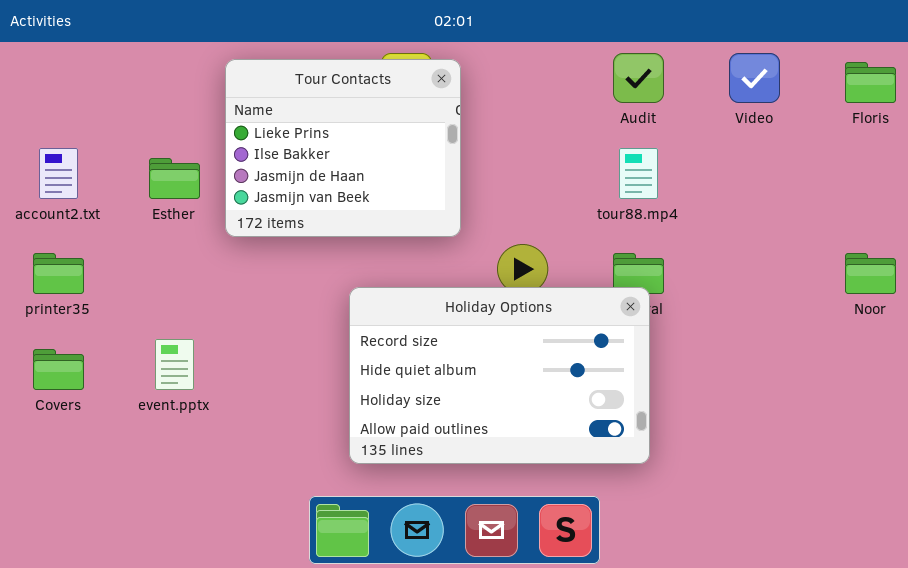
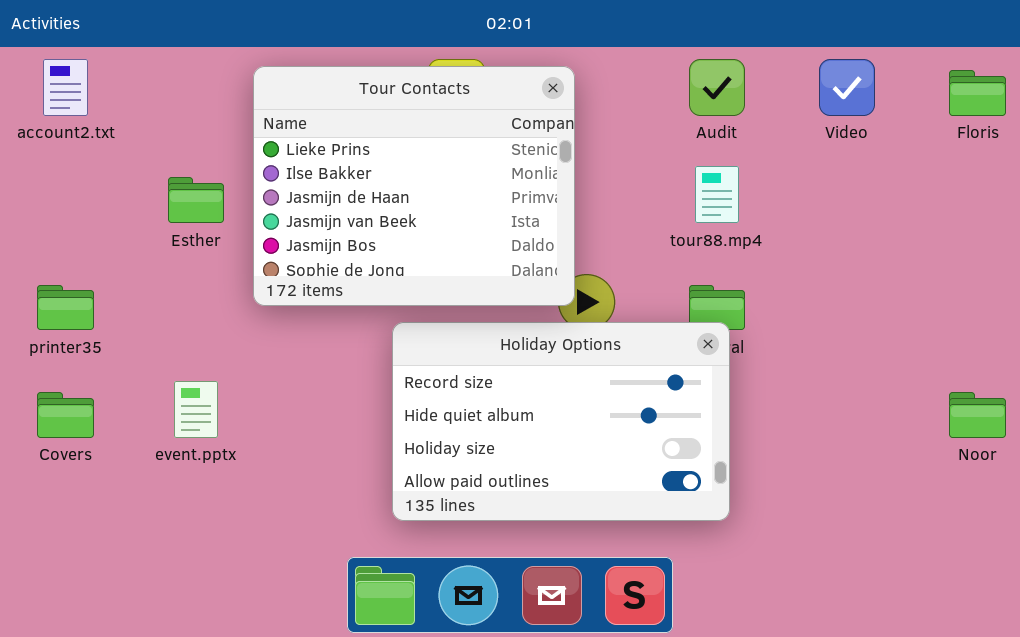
Tour Contacts: [225,59,461,237] -> [253,66,575,306], resized
account2.txt: [39,148,78,199] -> [43,59,88,116], moved
Noor: [845,253,896,294] -> [949,392,1006,438], moved

